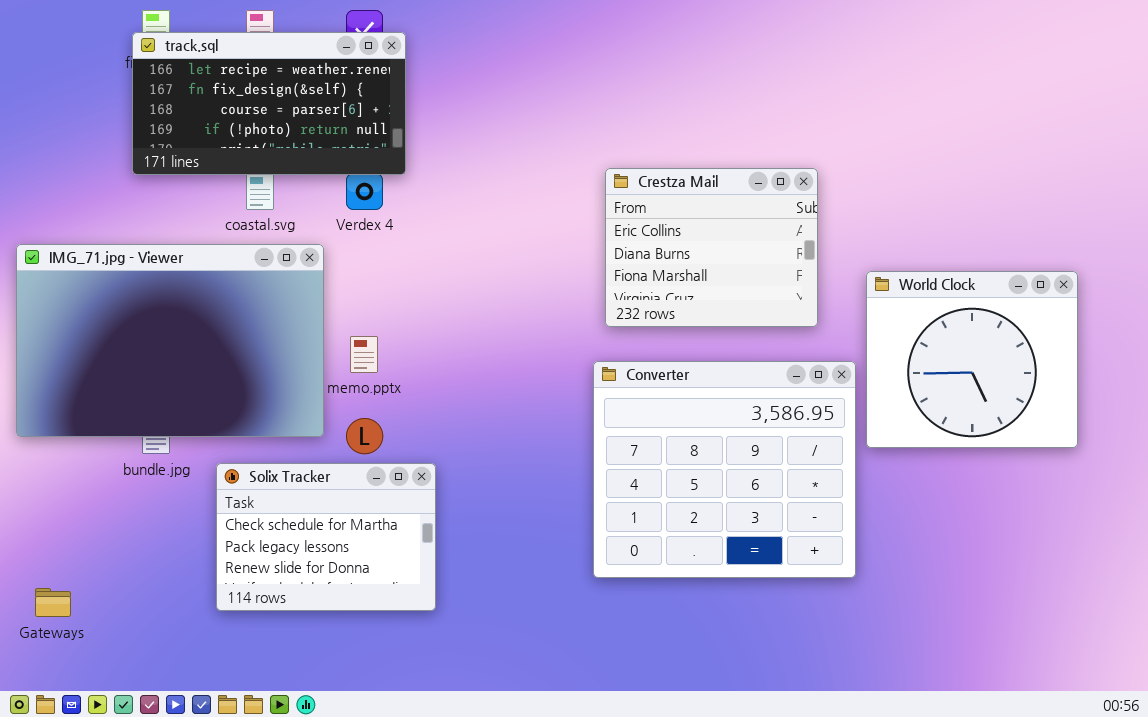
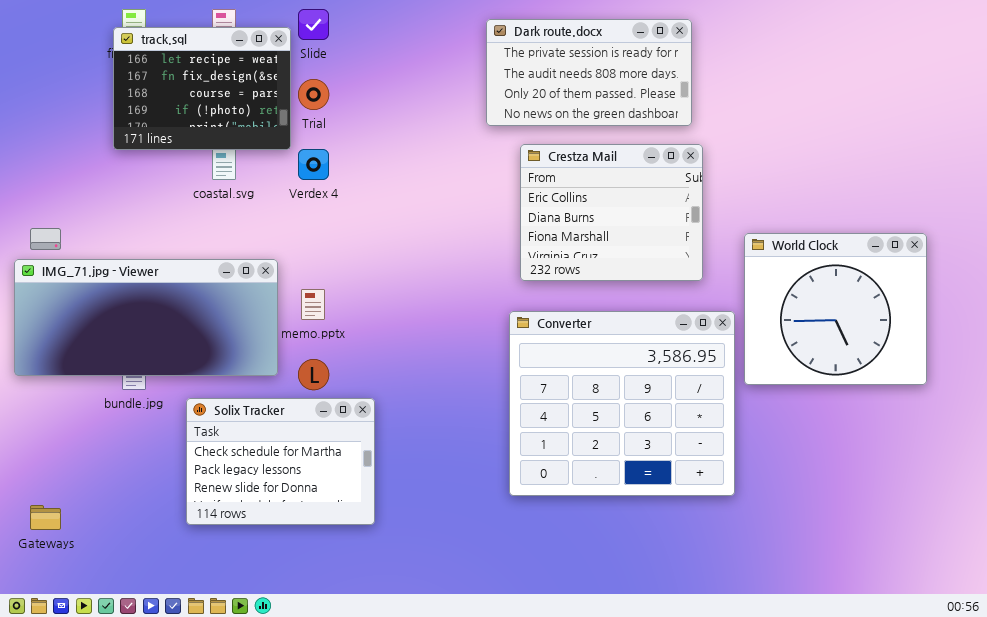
Dark route.docx: none -> [486,19,692,126], opened
track.sql: [132,32,406,175] -> [113,27,291,150], resized
IMG_71.jpg - Viewer: [16,244,324,437] -> [14,259,278,376], resized

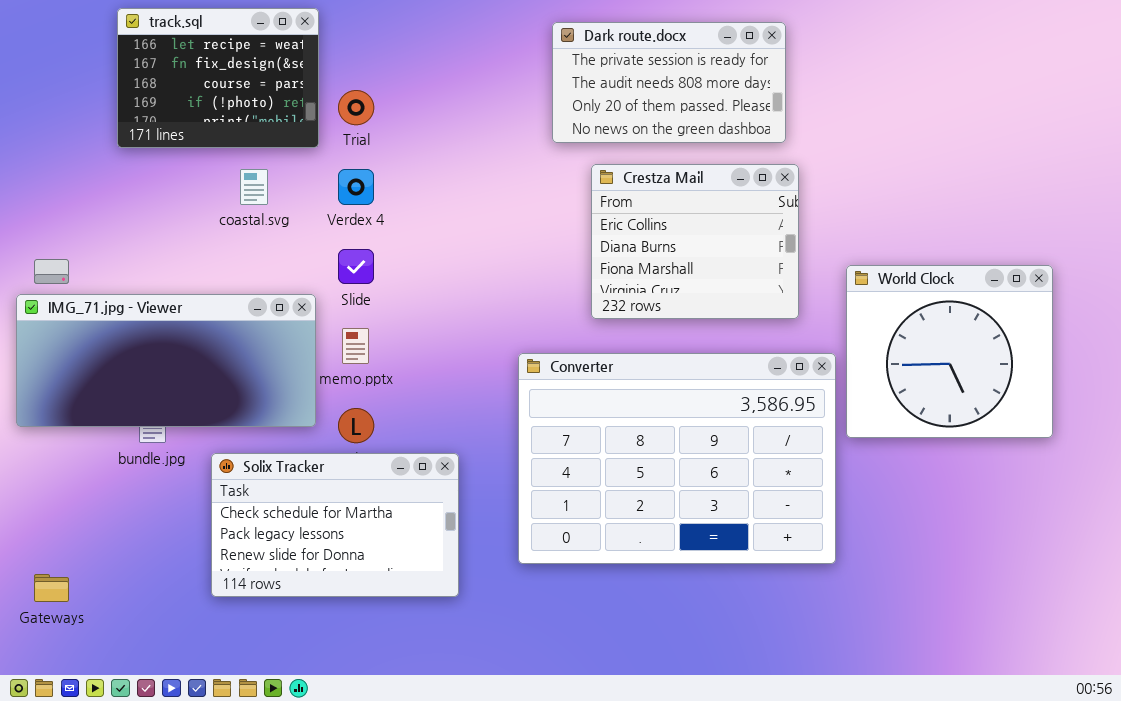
Slide: [298,9,329,40] -> [338,249,374,284], moved
track.sql: [113,27,291,150] -> [117,8,319,148], moved
Converter: [509,311,735,496] -> [518,353,836,564], resized
Solix Tracker: [186,398,375,525] -> [211,453,459,597], resized

